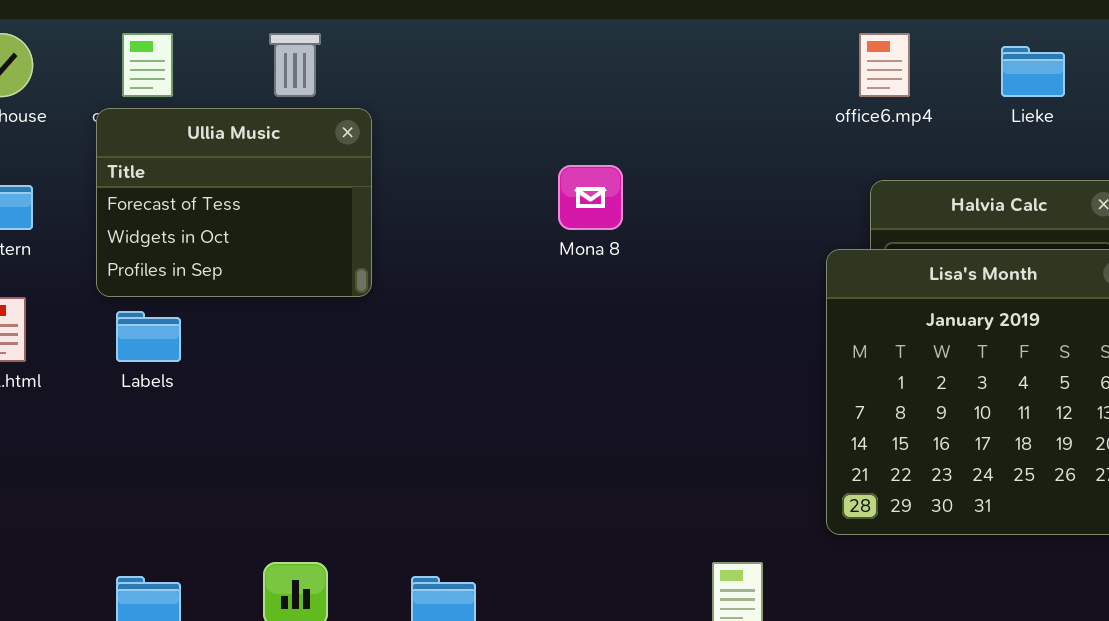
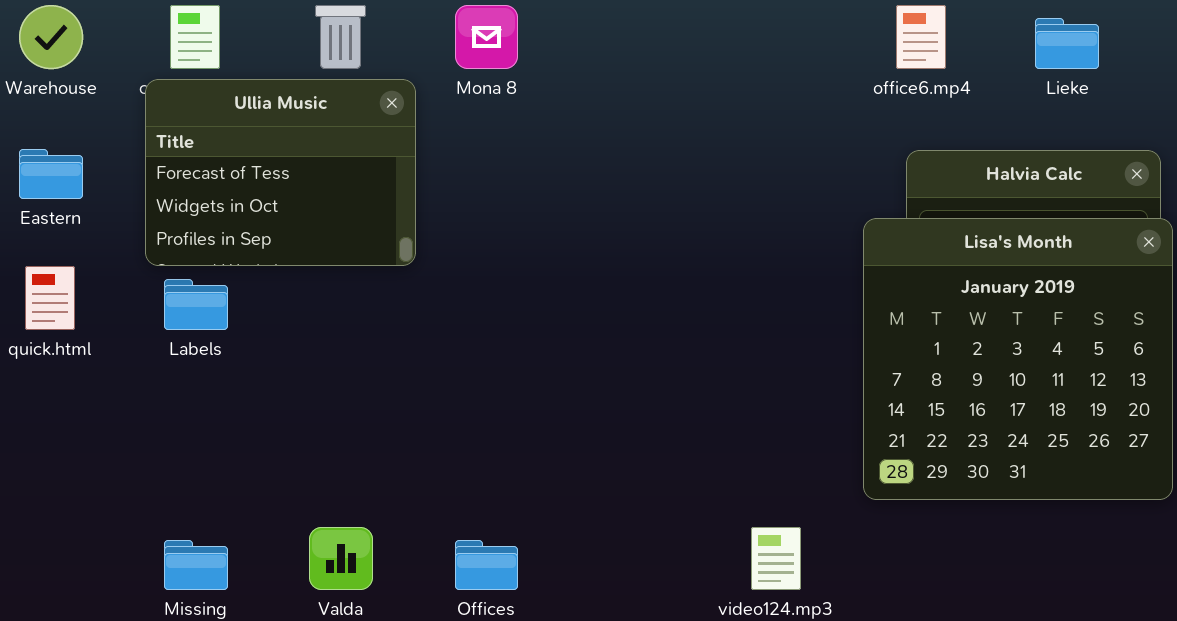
Mona 8: [558,165,623,230] -> [455,5,518,69], moved

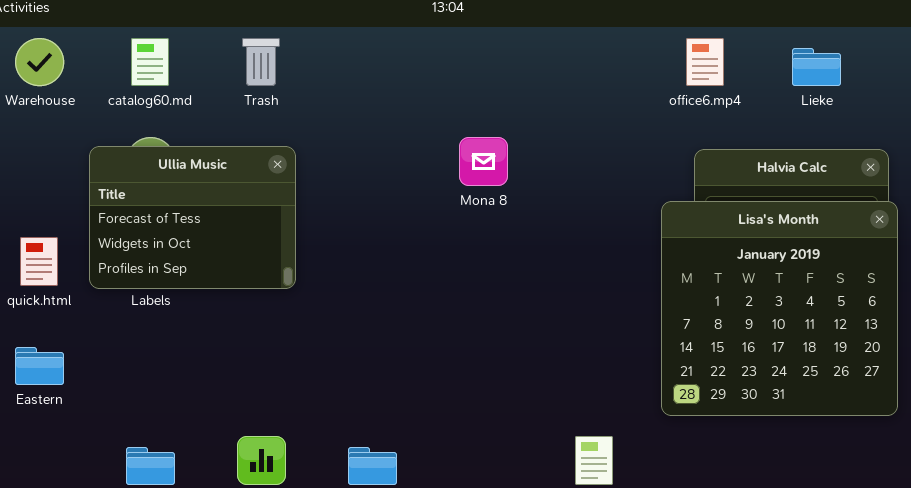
Mona 8: [455,5,518,69] -> [459,137,508,186], moved
Ullia Music: [145,79,416,266] -> [89,146,296,289], moved
Eastern: [19,149,83,199] -> [15,347,64,385], moved

